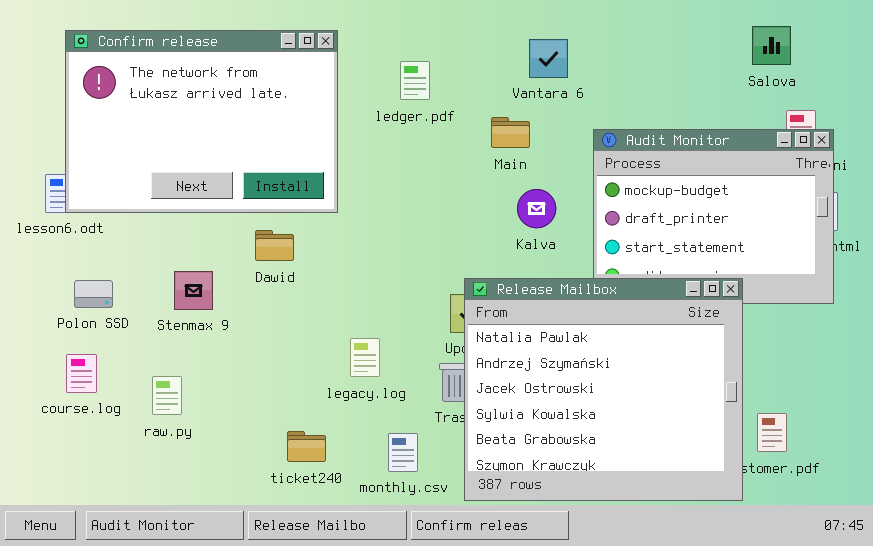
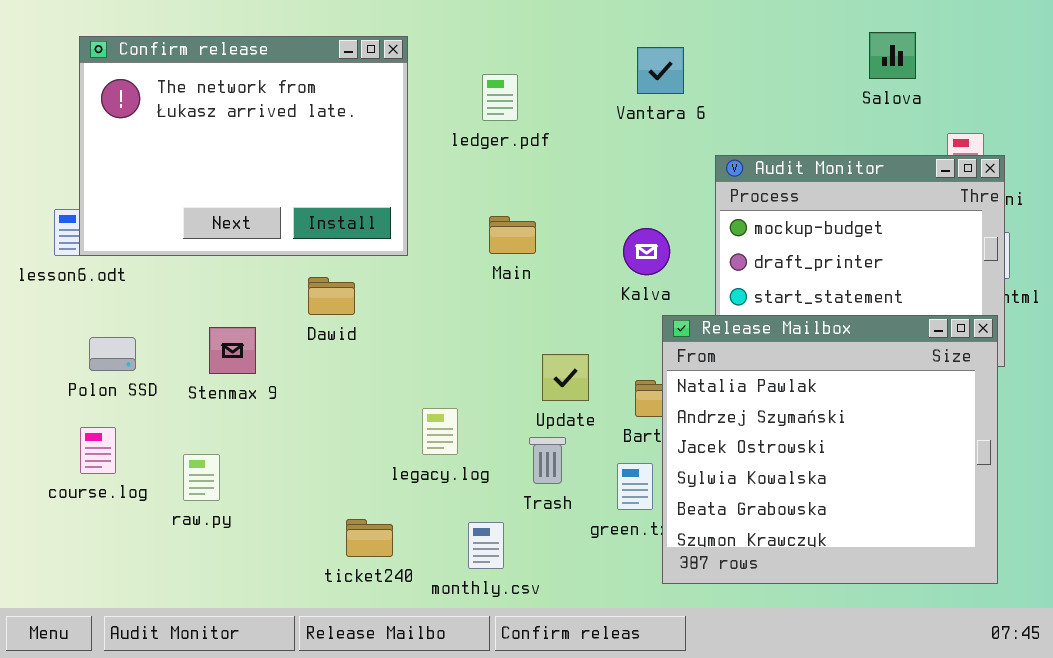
Salova: [752,26,791,65] -> [869,32,916,79], moved
Main: [491,117,530,148] -> [489,216,536,254], moved
Release Mailbox: [464,278,743,501] -> [662,315,998,584], moved

